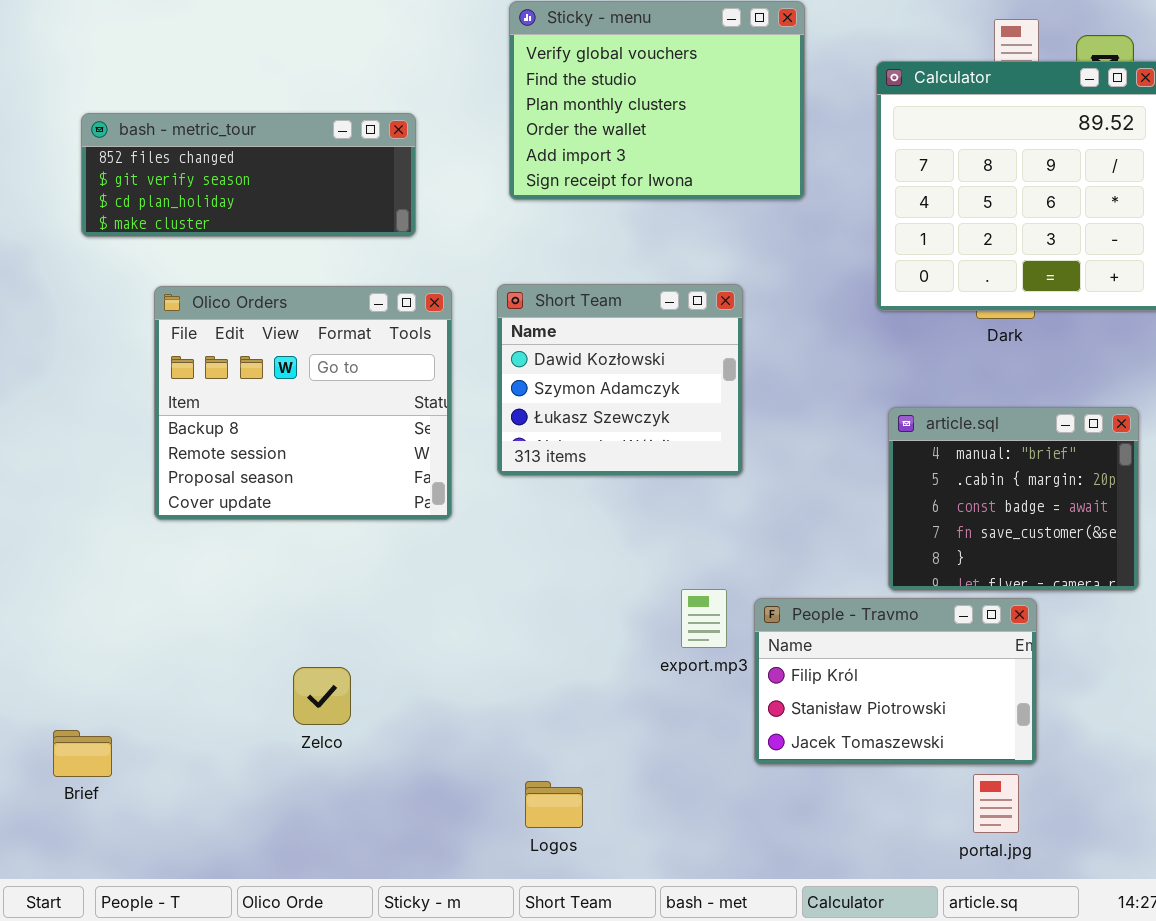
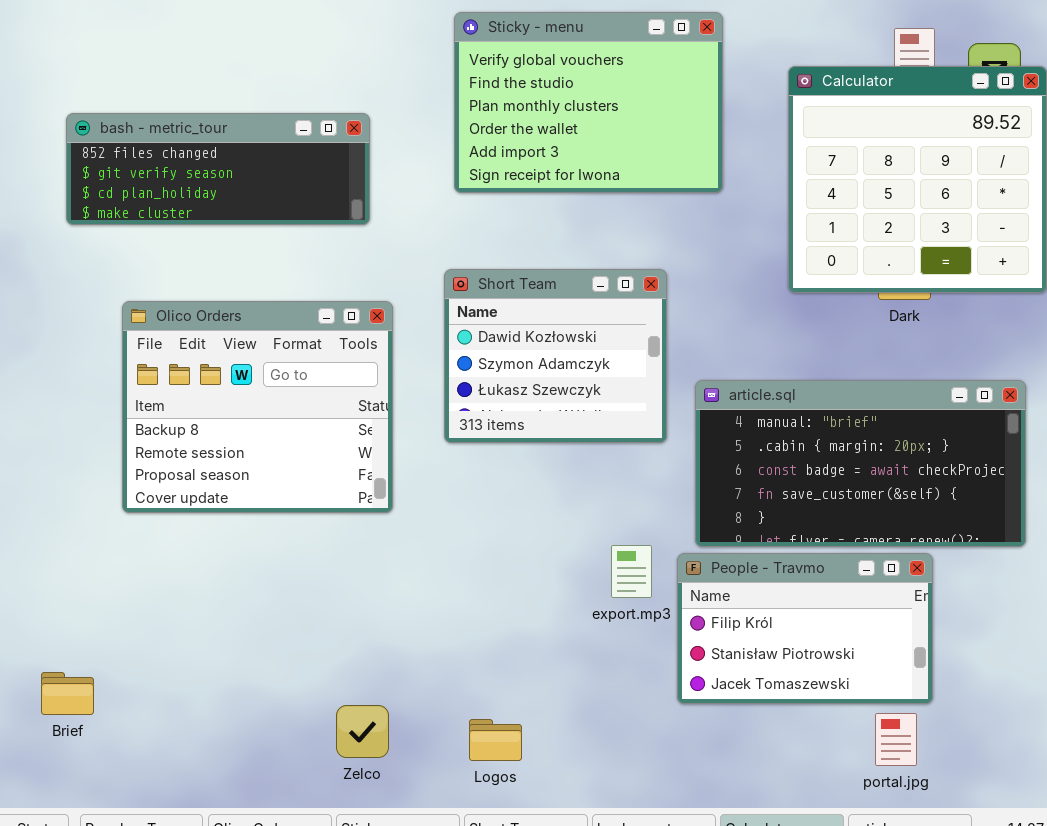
Olico Orders: [154,286,452,520] -> [122,301,393,513], moved
article.sql: [888,407,1139,591] -> [695,380,1026,547], resized
Zelco: [293,667,351,725] -> [336,705,389,758], moved

